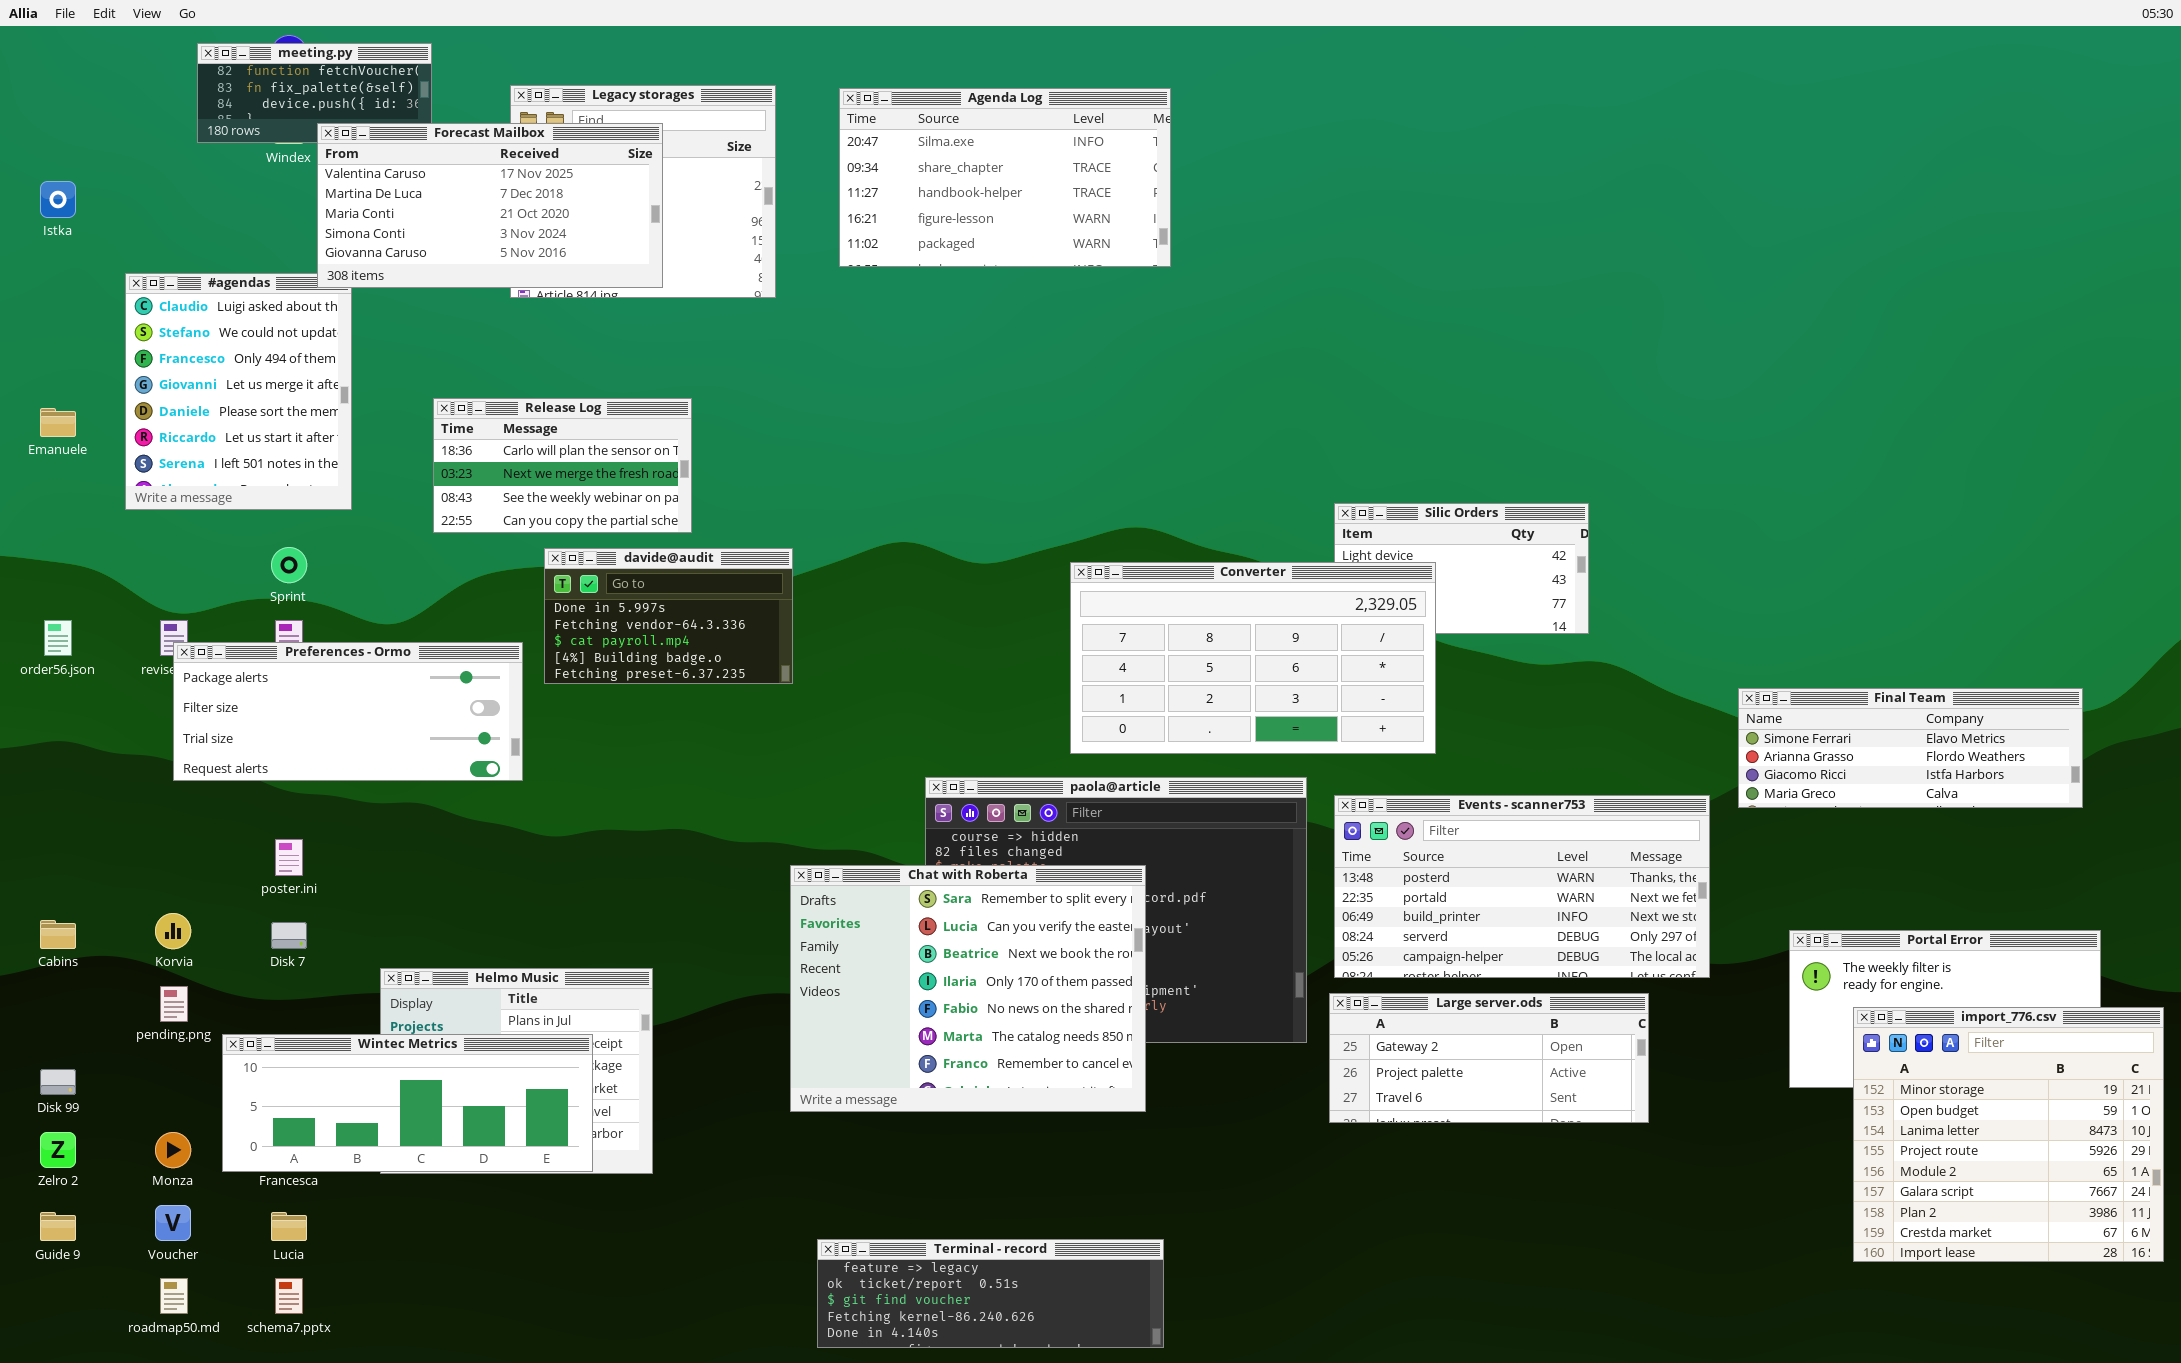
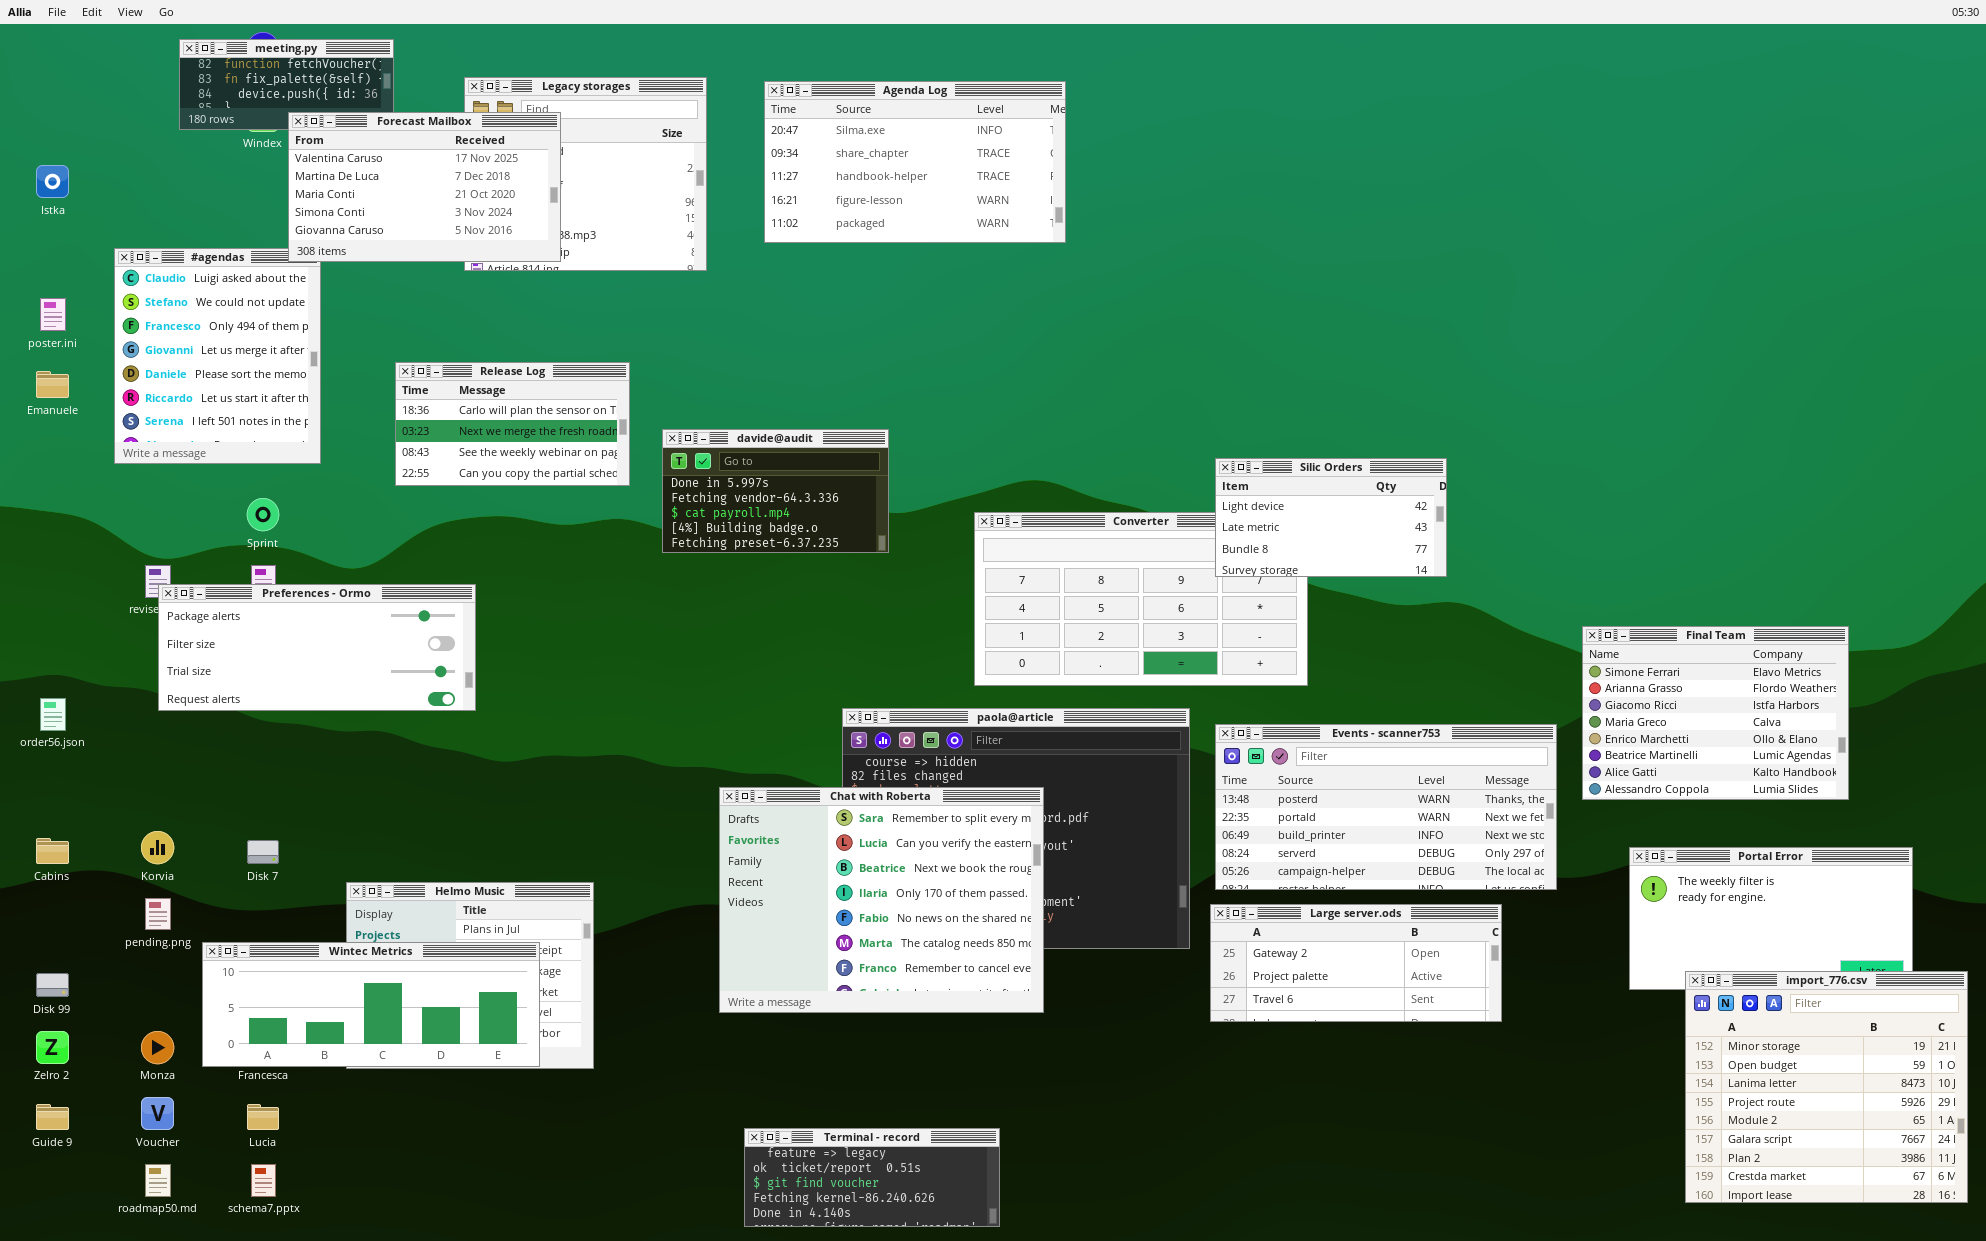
Forecast Mailbox: [317,123,663,288] -> [288,112,561,262], resized
Silic Orders: [1334,503,1589,634] -> [1215,458,1447,577], raised
davide@audit: [544,548,793,684] -> [662,429,889,553], moved
order56.json: [44,620,72,656] -> [40,698,66,731], moved
Final Team: [1738,688,2083,808] -> [1582,626,1849,800], resized
poster.ini: [275,839,303,876] -> [40,298,66,331], moved
import_776.csv: [1853,1007,2164,1262] -> [1685,971,1968,1203], moved
Terminal - record: [817,1239,1164,1348] -> [744,1128,1000,1227], resized

